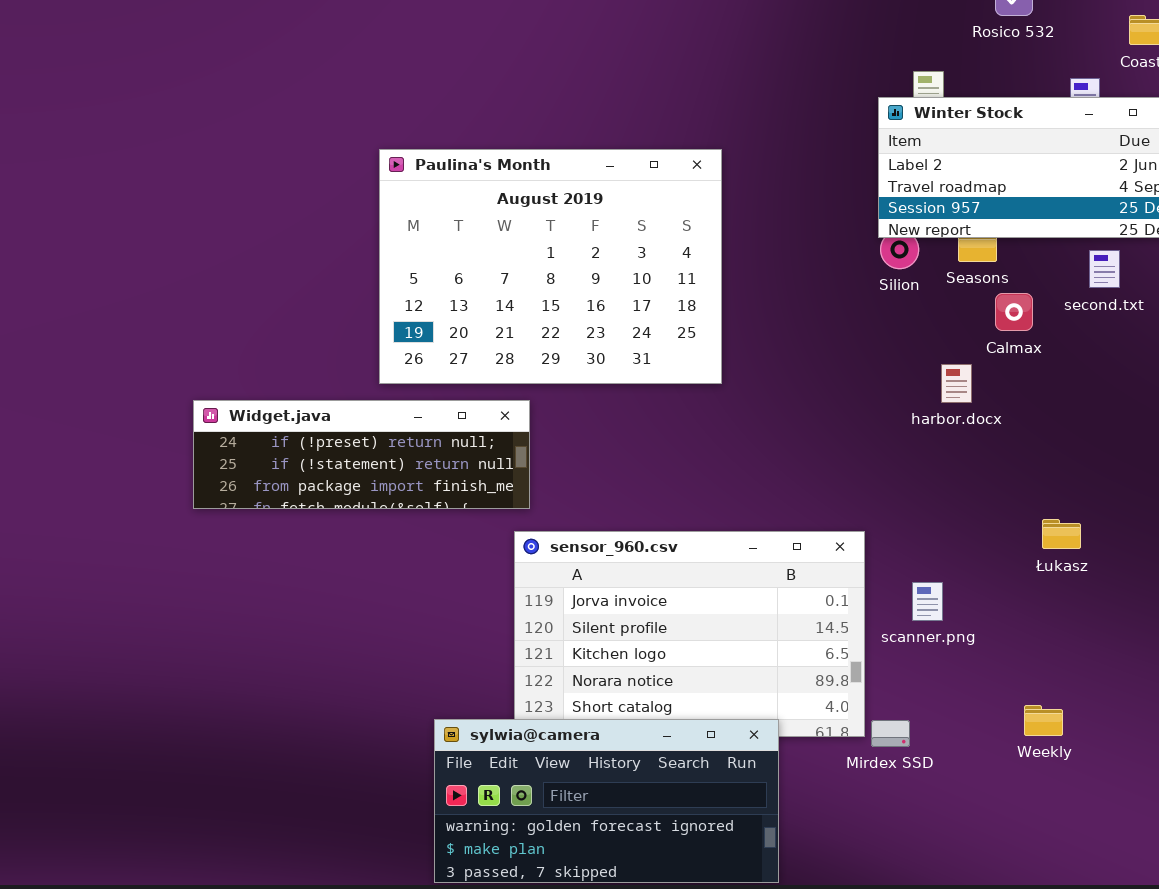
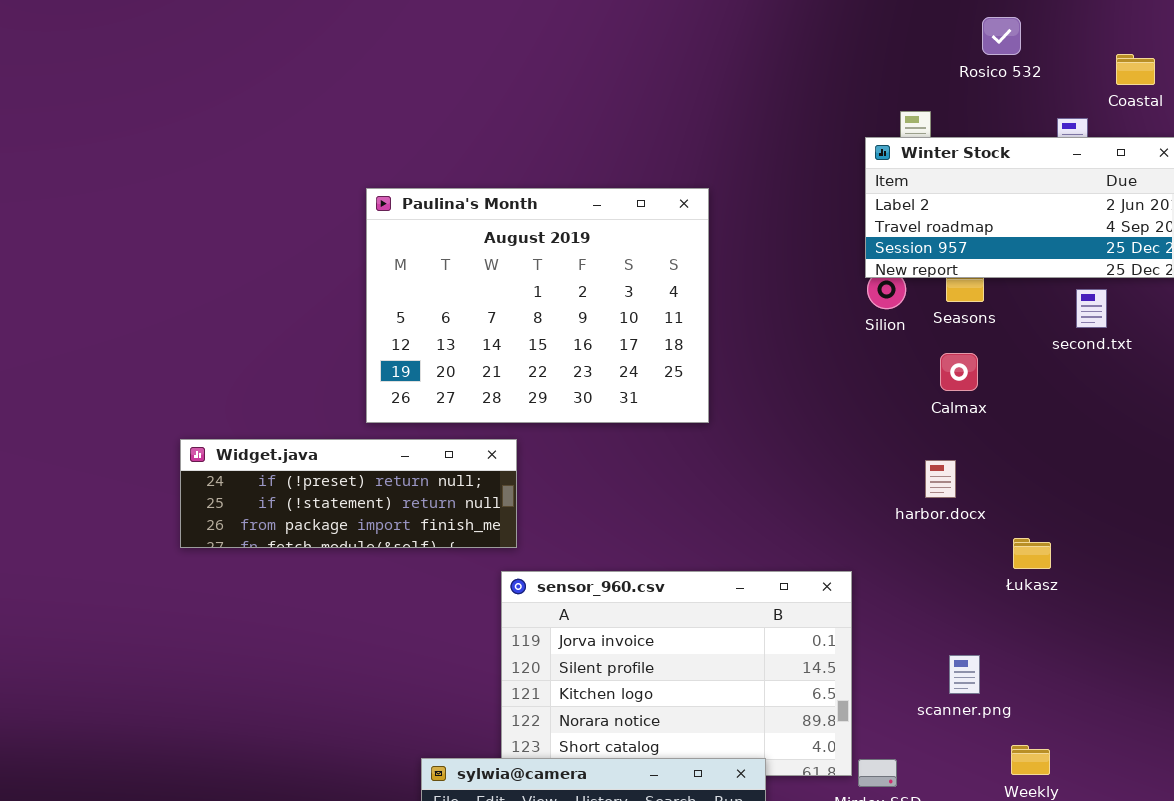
Calmax: [995,293,1033,331] -> [940,353,978,391], moved
harbor.docx: [941,364,972,403] -> [925,460,956,498], moved
Łukasz: [1042,519,1081,549] -> [1013,538,1051,569], moved
scanner.png: [912,582,943,621] -> [949,655,980,694], moved

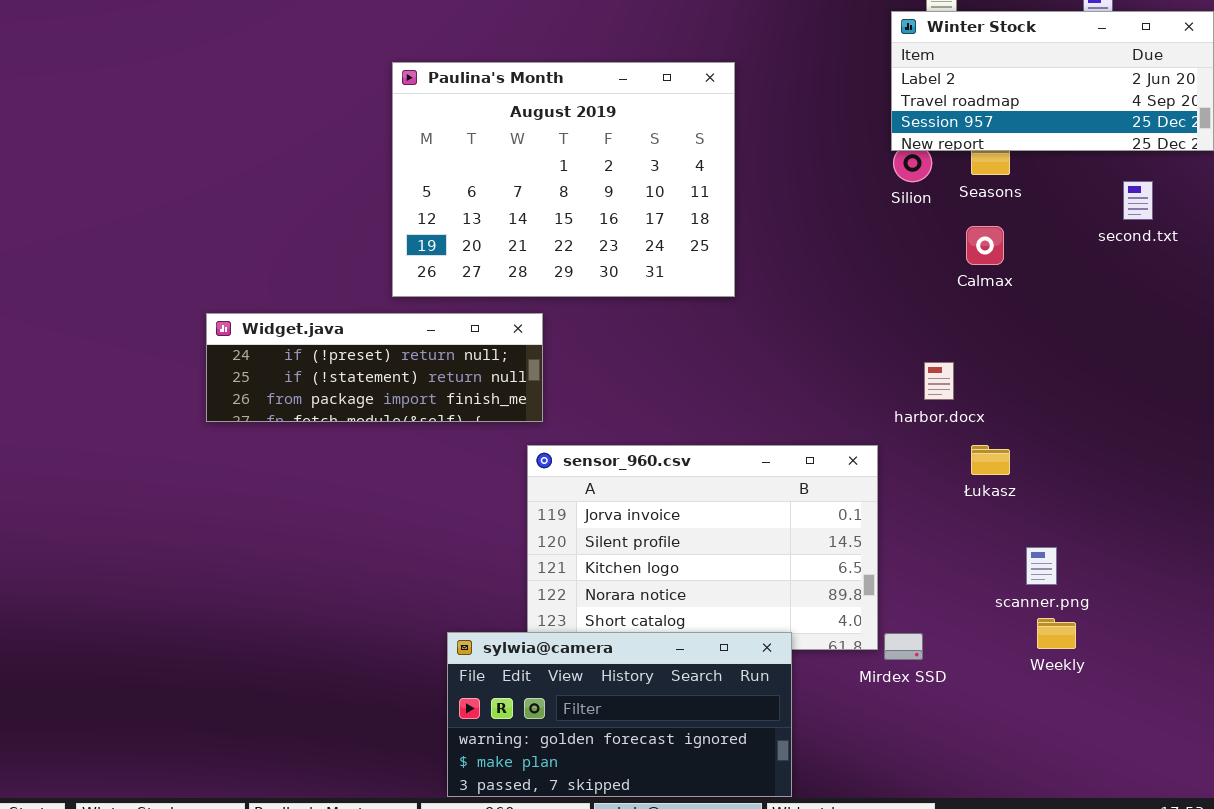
second.txt: [1076,289,1107,328] -> [1123,181,1153,220], moved
harbor.docx: [925,460,956,498] -> [924,362,954,400], moved
Łukasz: [1013,538,1051,569] -> [971,445,1010,475], moved
scanner.png: [949,655,980,694] -> [1026,547,1057,585], moved

